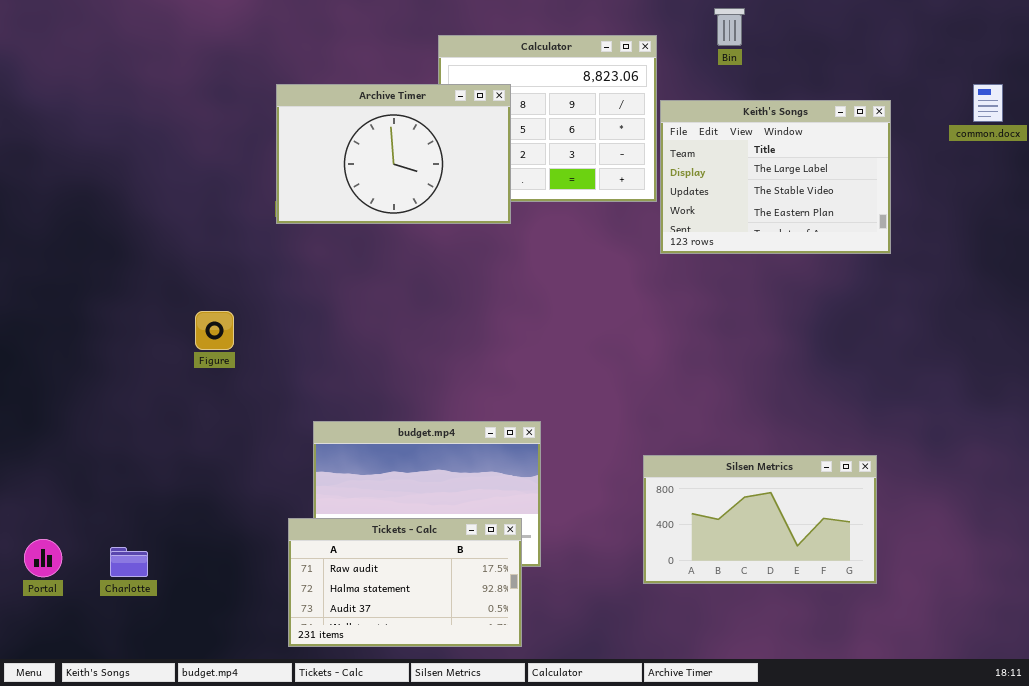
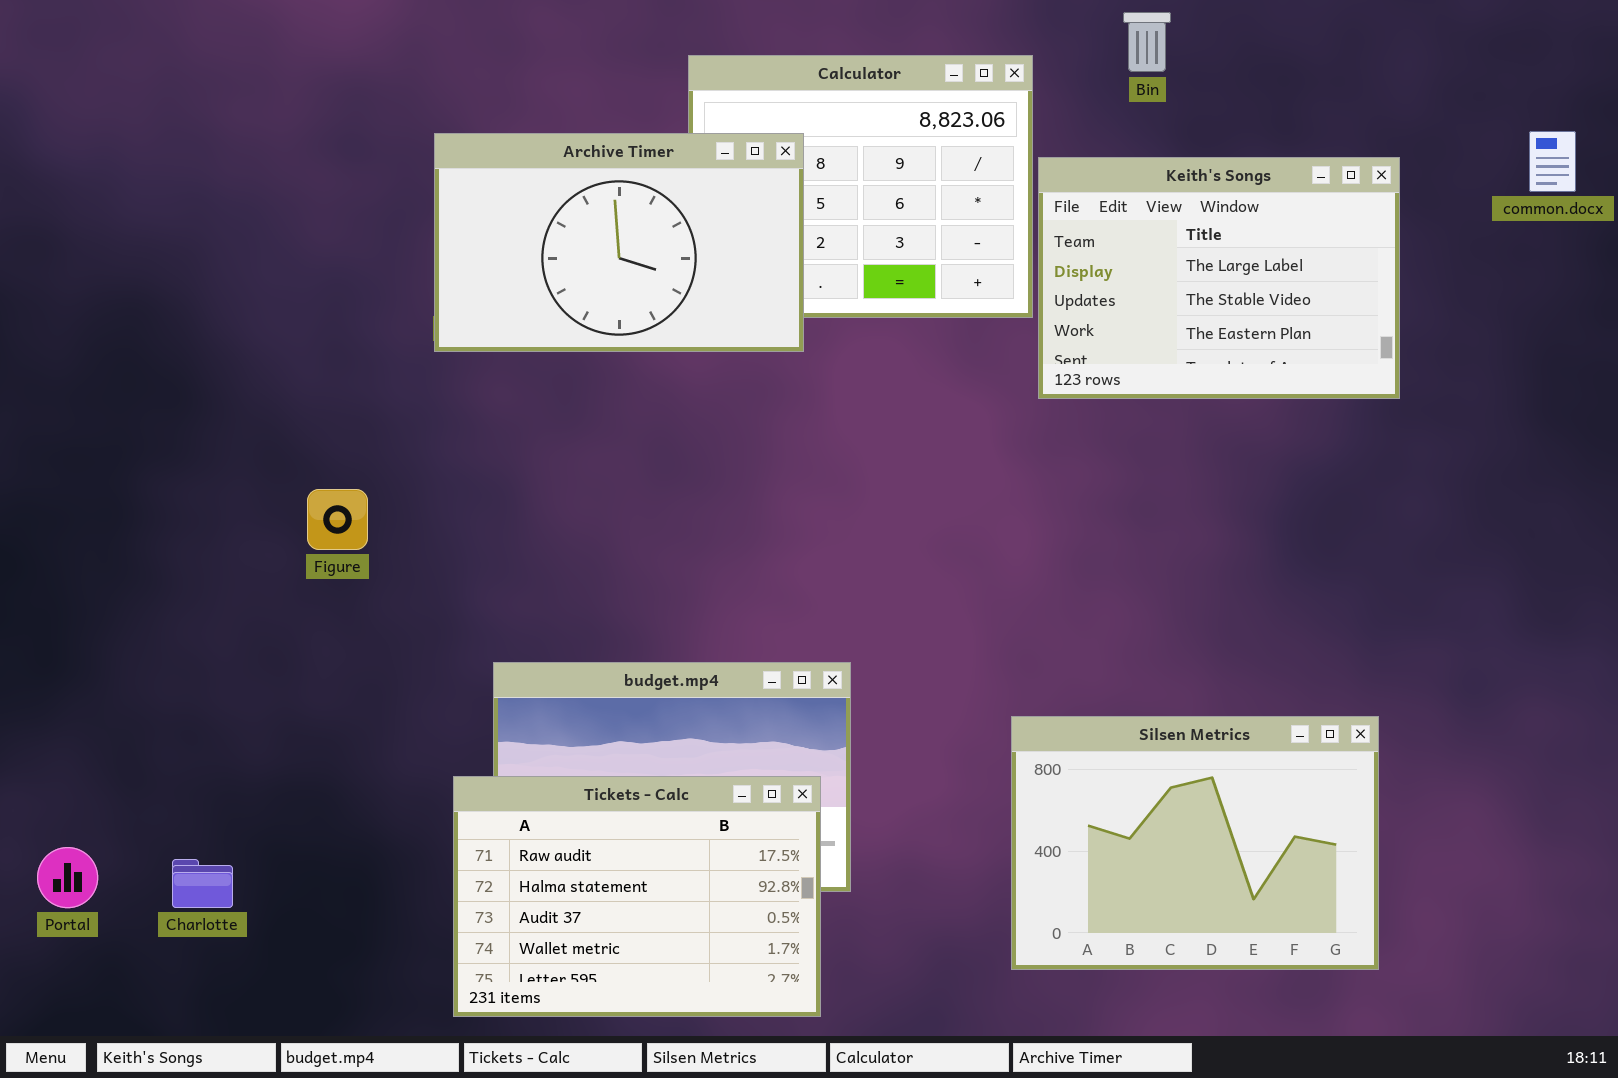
Silsen Metrics: [643,455,877,584] -> [1011,716,1379,970], resized
Tickets - Calc: [288,518,522,647] -> [453,776,821,1017], resized

